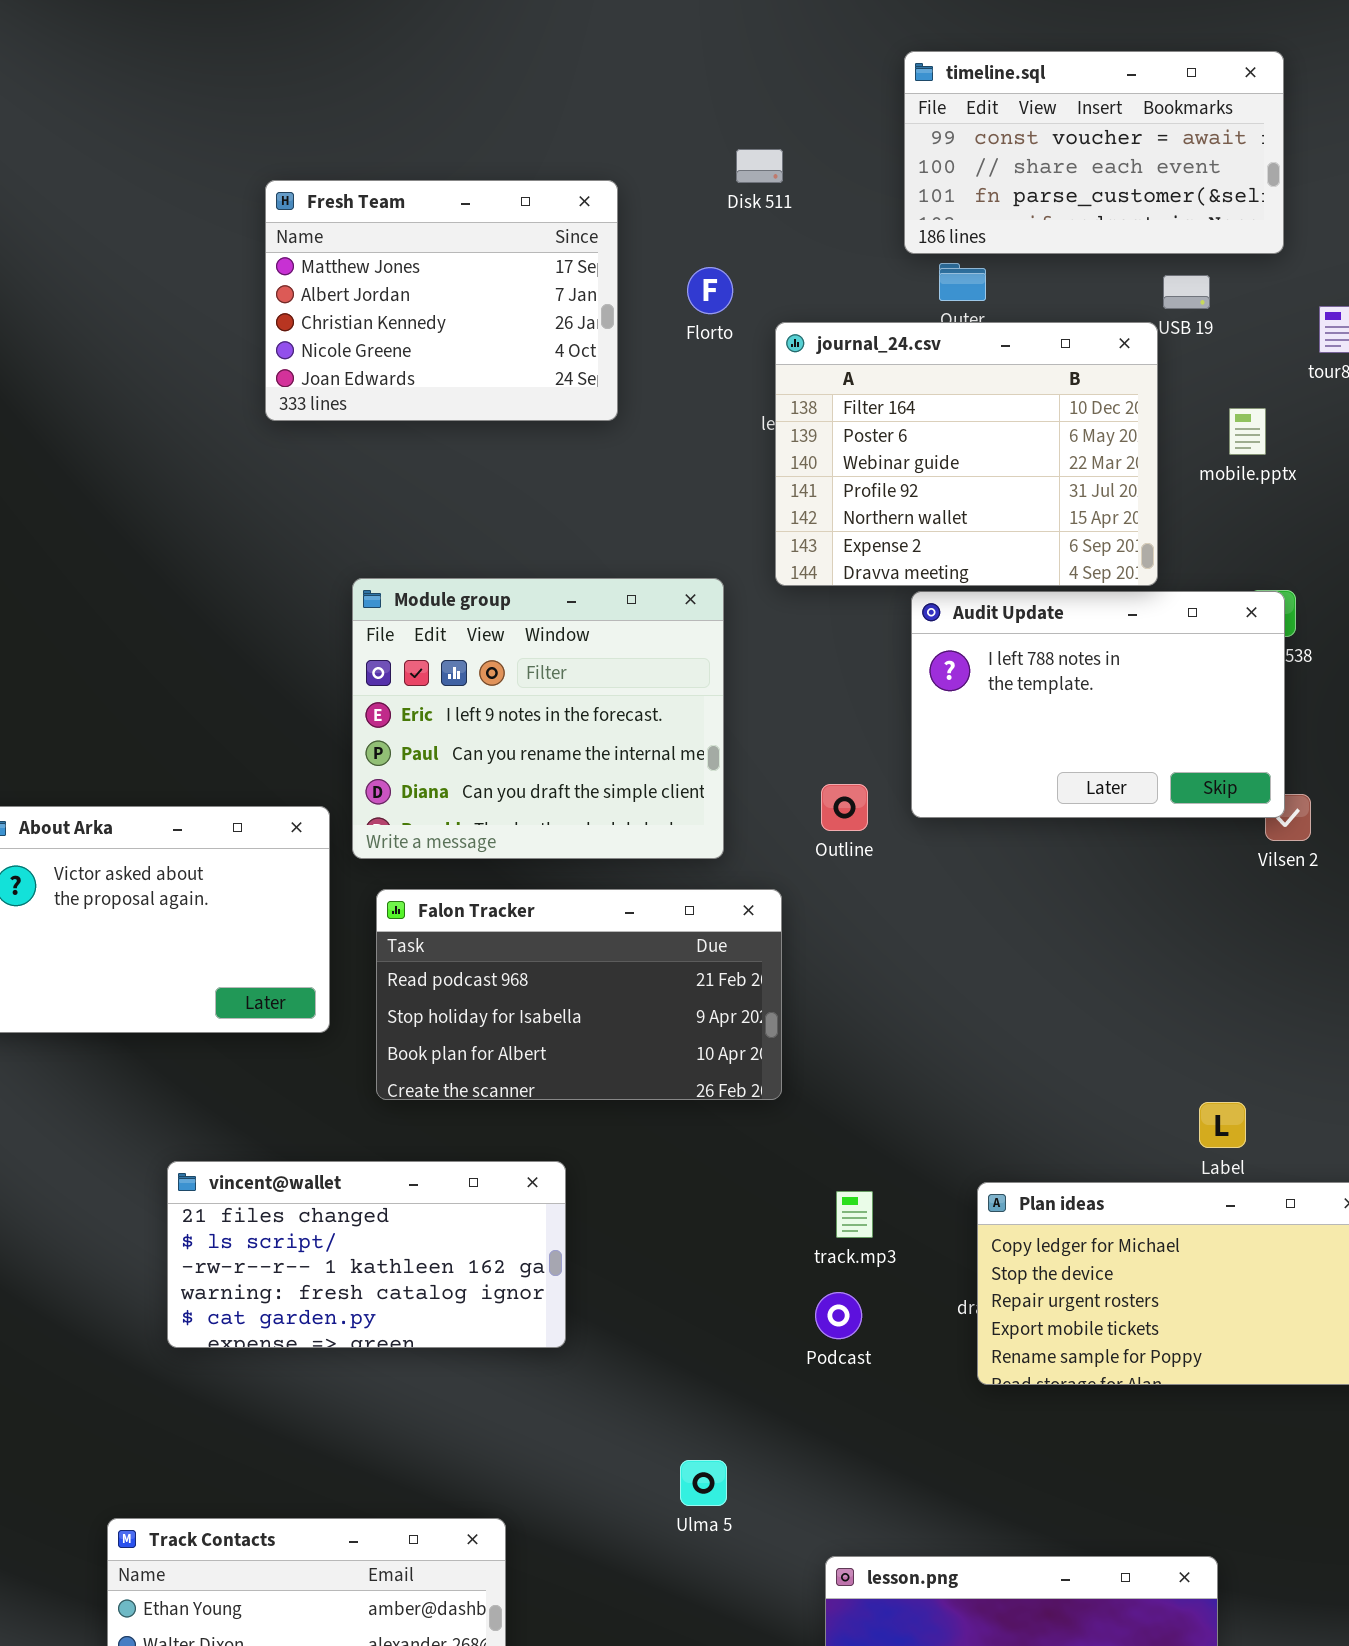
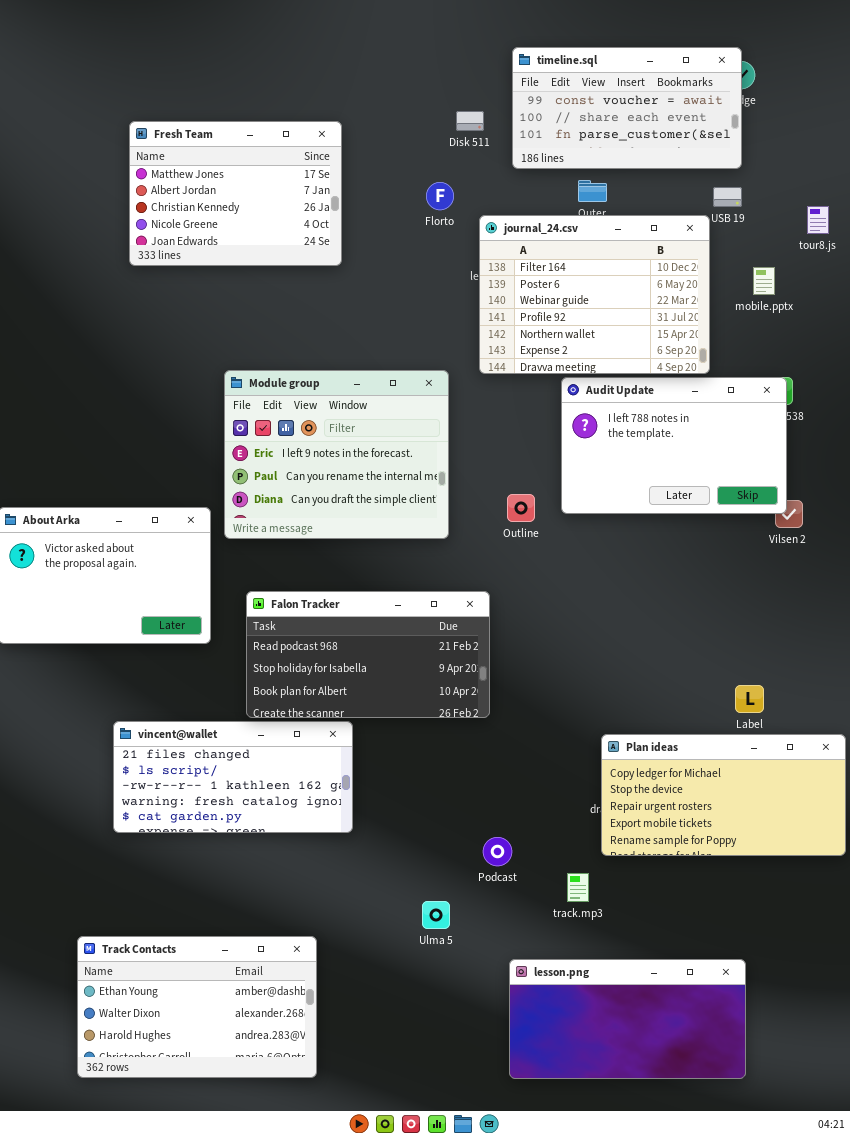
timeline.sql: [904,51,1284,254] -> [512,47,742,169], moved
Fresh Team: [265,180,618,421] -> [129,121,342,266], moved
Falon Tracker: [376,889,782,1100] -> [246,591,490,718], moved
track.mp3: [836,1191,873,1238] -> [567,873,589,902], moved
Podcast: [815,1292,862,1339] -> [483,837,512,866], moved

